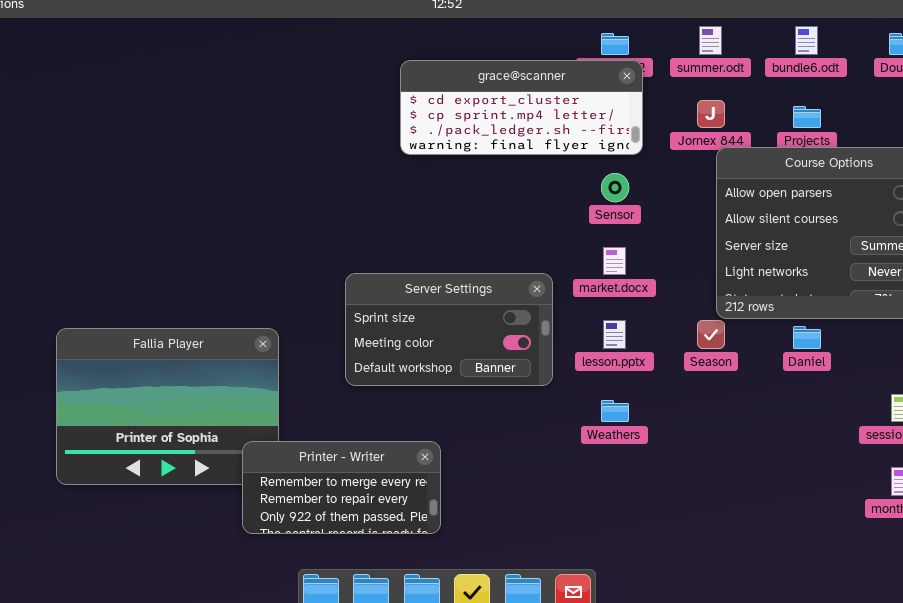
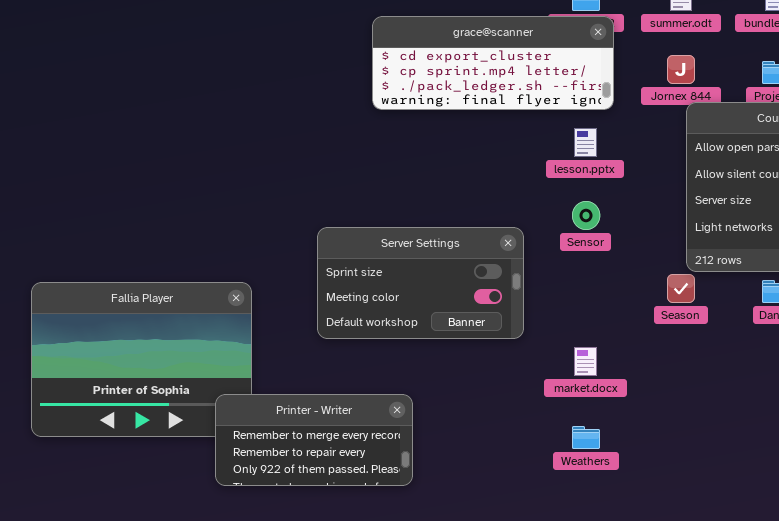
Sensor: [601,173,629,202] -> [572,201,600,230], moved
market.docx: [603,247,626,275] -> [574,347,597,376], moved
lesson.pptx: [603,320,626,349] -> [574,128,597,157], moved
Weathers: [601,400,629,422] -> [572,426,600,449], moved

